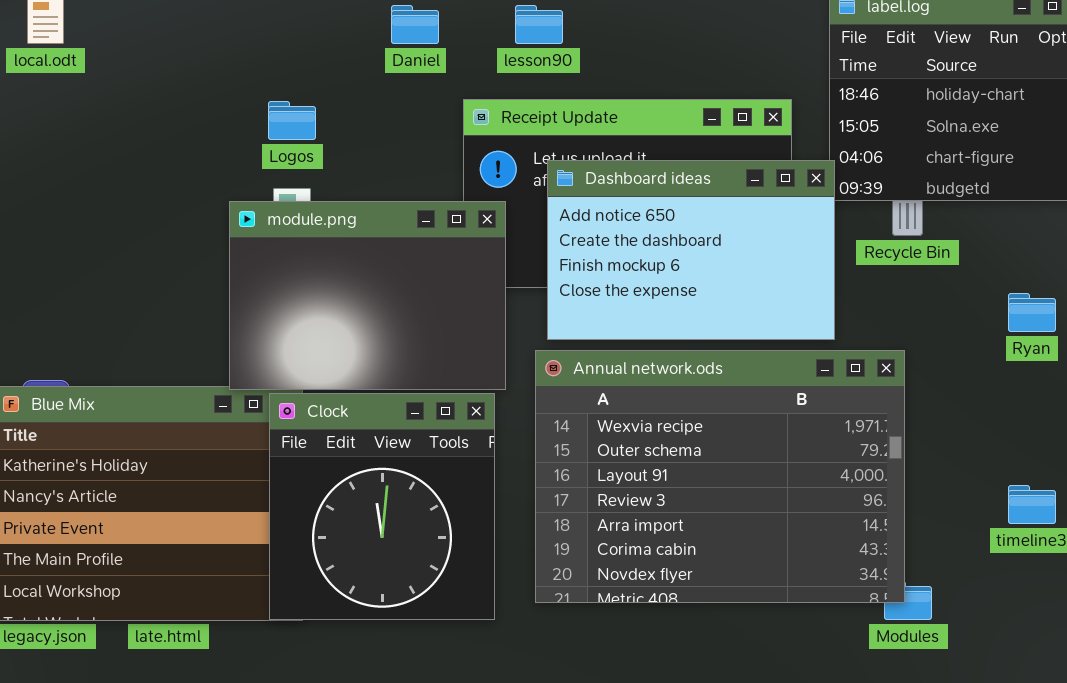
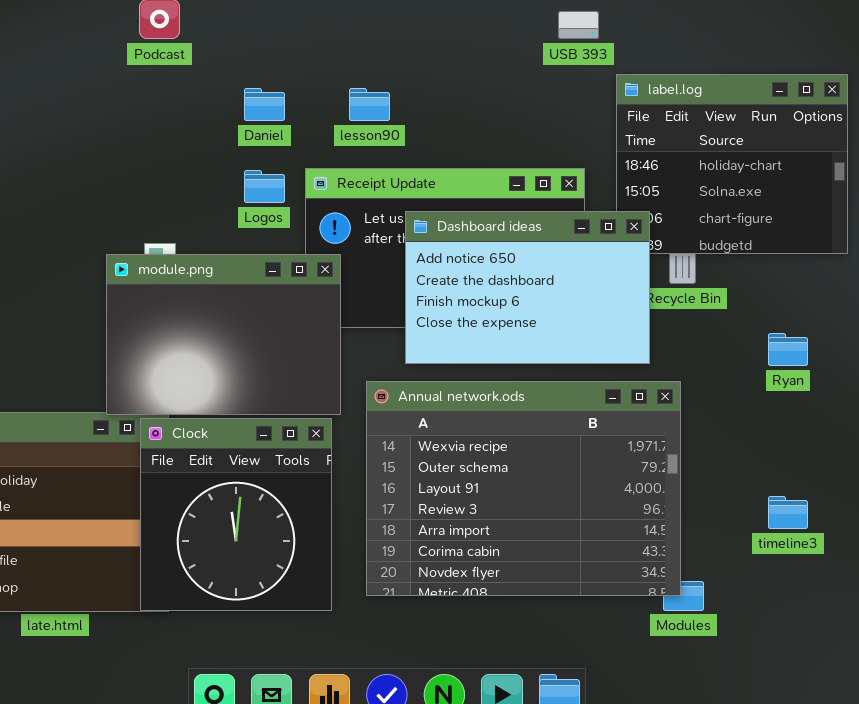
Logos: [268,101,316,140] -> [244,170,285,203], moved
Dashboard ideas: [547,160,835,340] -> [405,211,650,364], moved

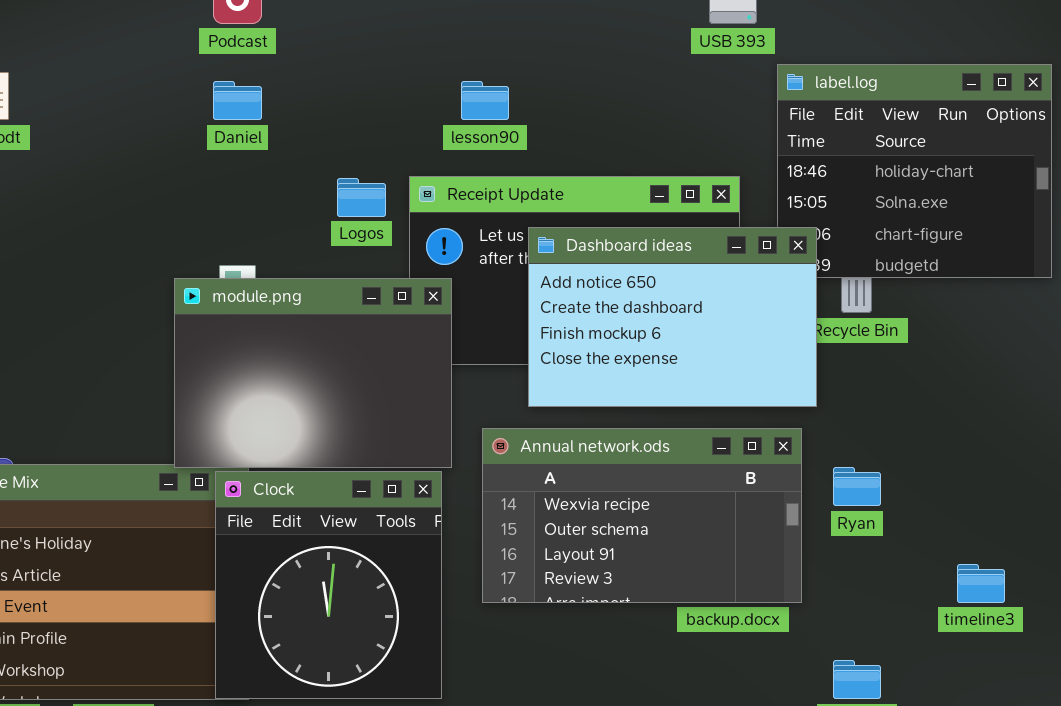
Daniel: [244,88,285,121] -> [213,81,262,120], moved
Ryan: [768,333,808,366] -> [833,467,881,506], moved
Annual network.ods: [366,381,681,596] -> [482,428,802,603], resized

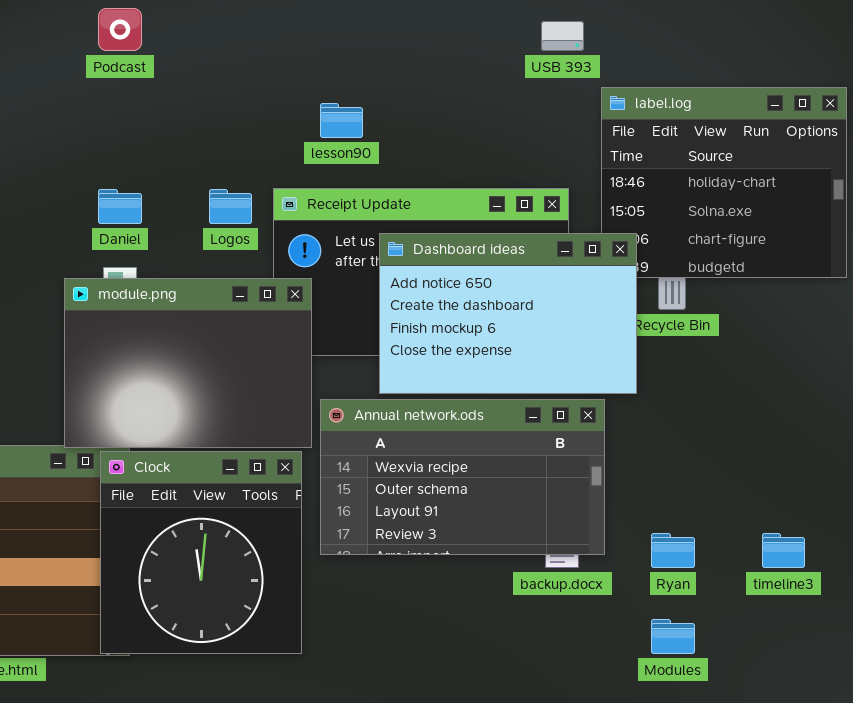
Daniel: [213,81,262,120] -> [98,189,142,224], moved
Annual network.ods: [482,428,802,603] -> [320,399,605,555], moved
Ryan: [833,467,881,506] -> [651,533,695,568], moved

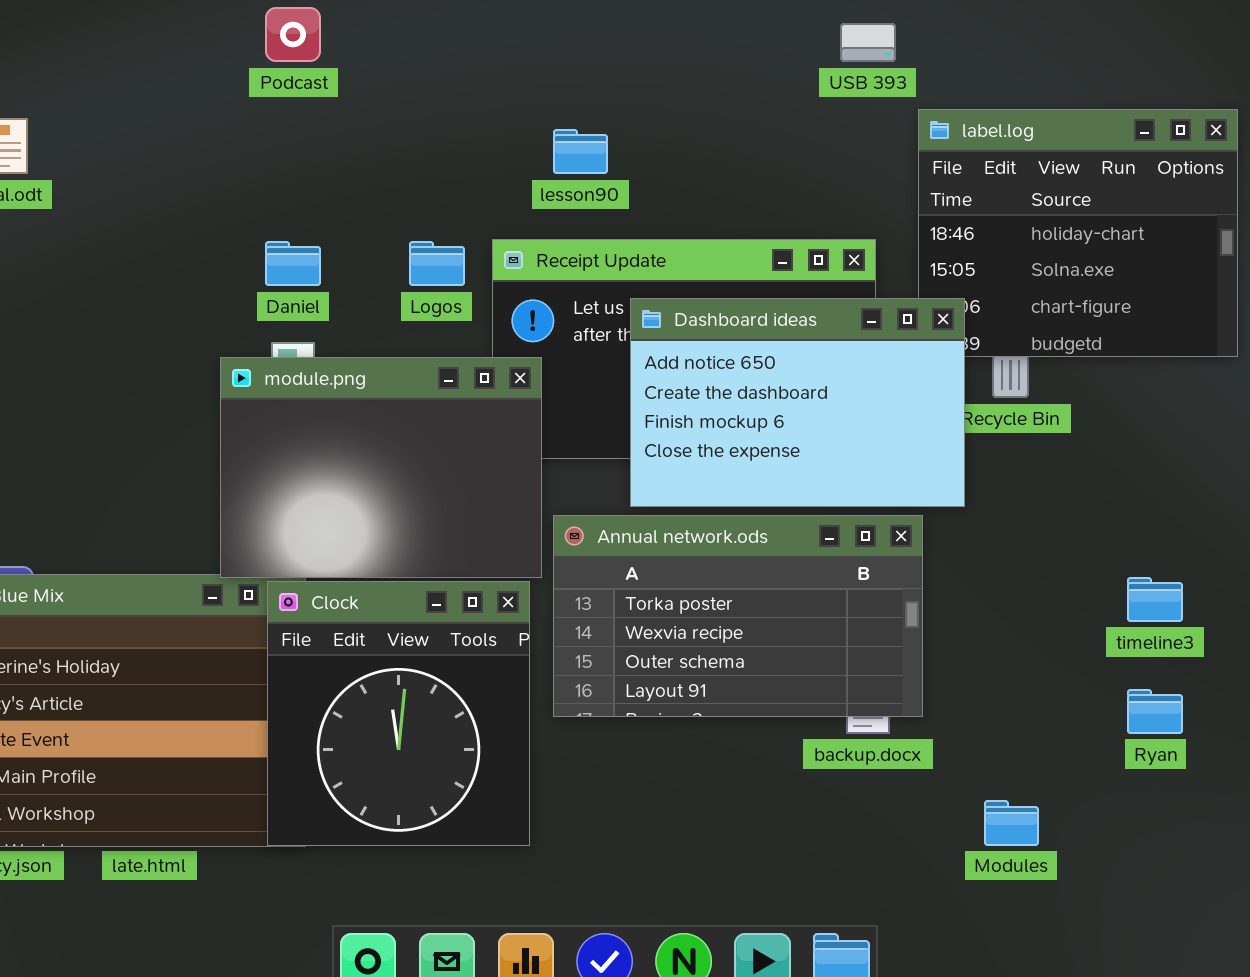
Annual network.ods: [320,399,605,555] -> [553,515,923,717], scrolled up 1 row
Ryan: [651,533,695,568] -> [1127,689,1183,734], moved
timeline3: [762,533,805,568] -> [1127,577,1183,622], moved

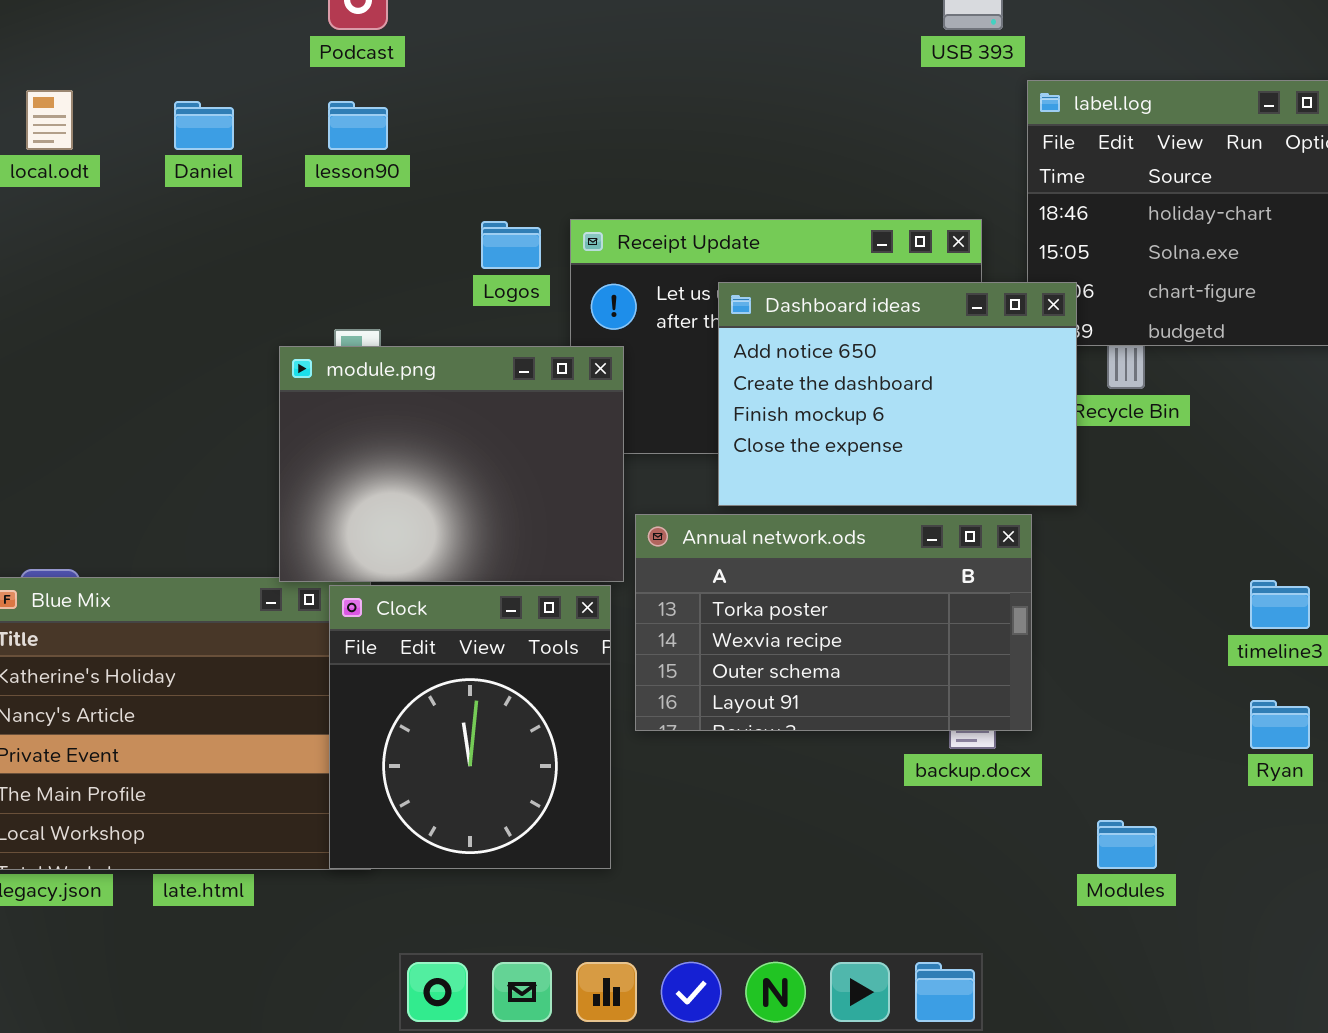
lesson90: [553,129,608,174] -> [328,101,388,150], moved
Daniel: [265,241,321,286] -> [174,101,234,150], moved

